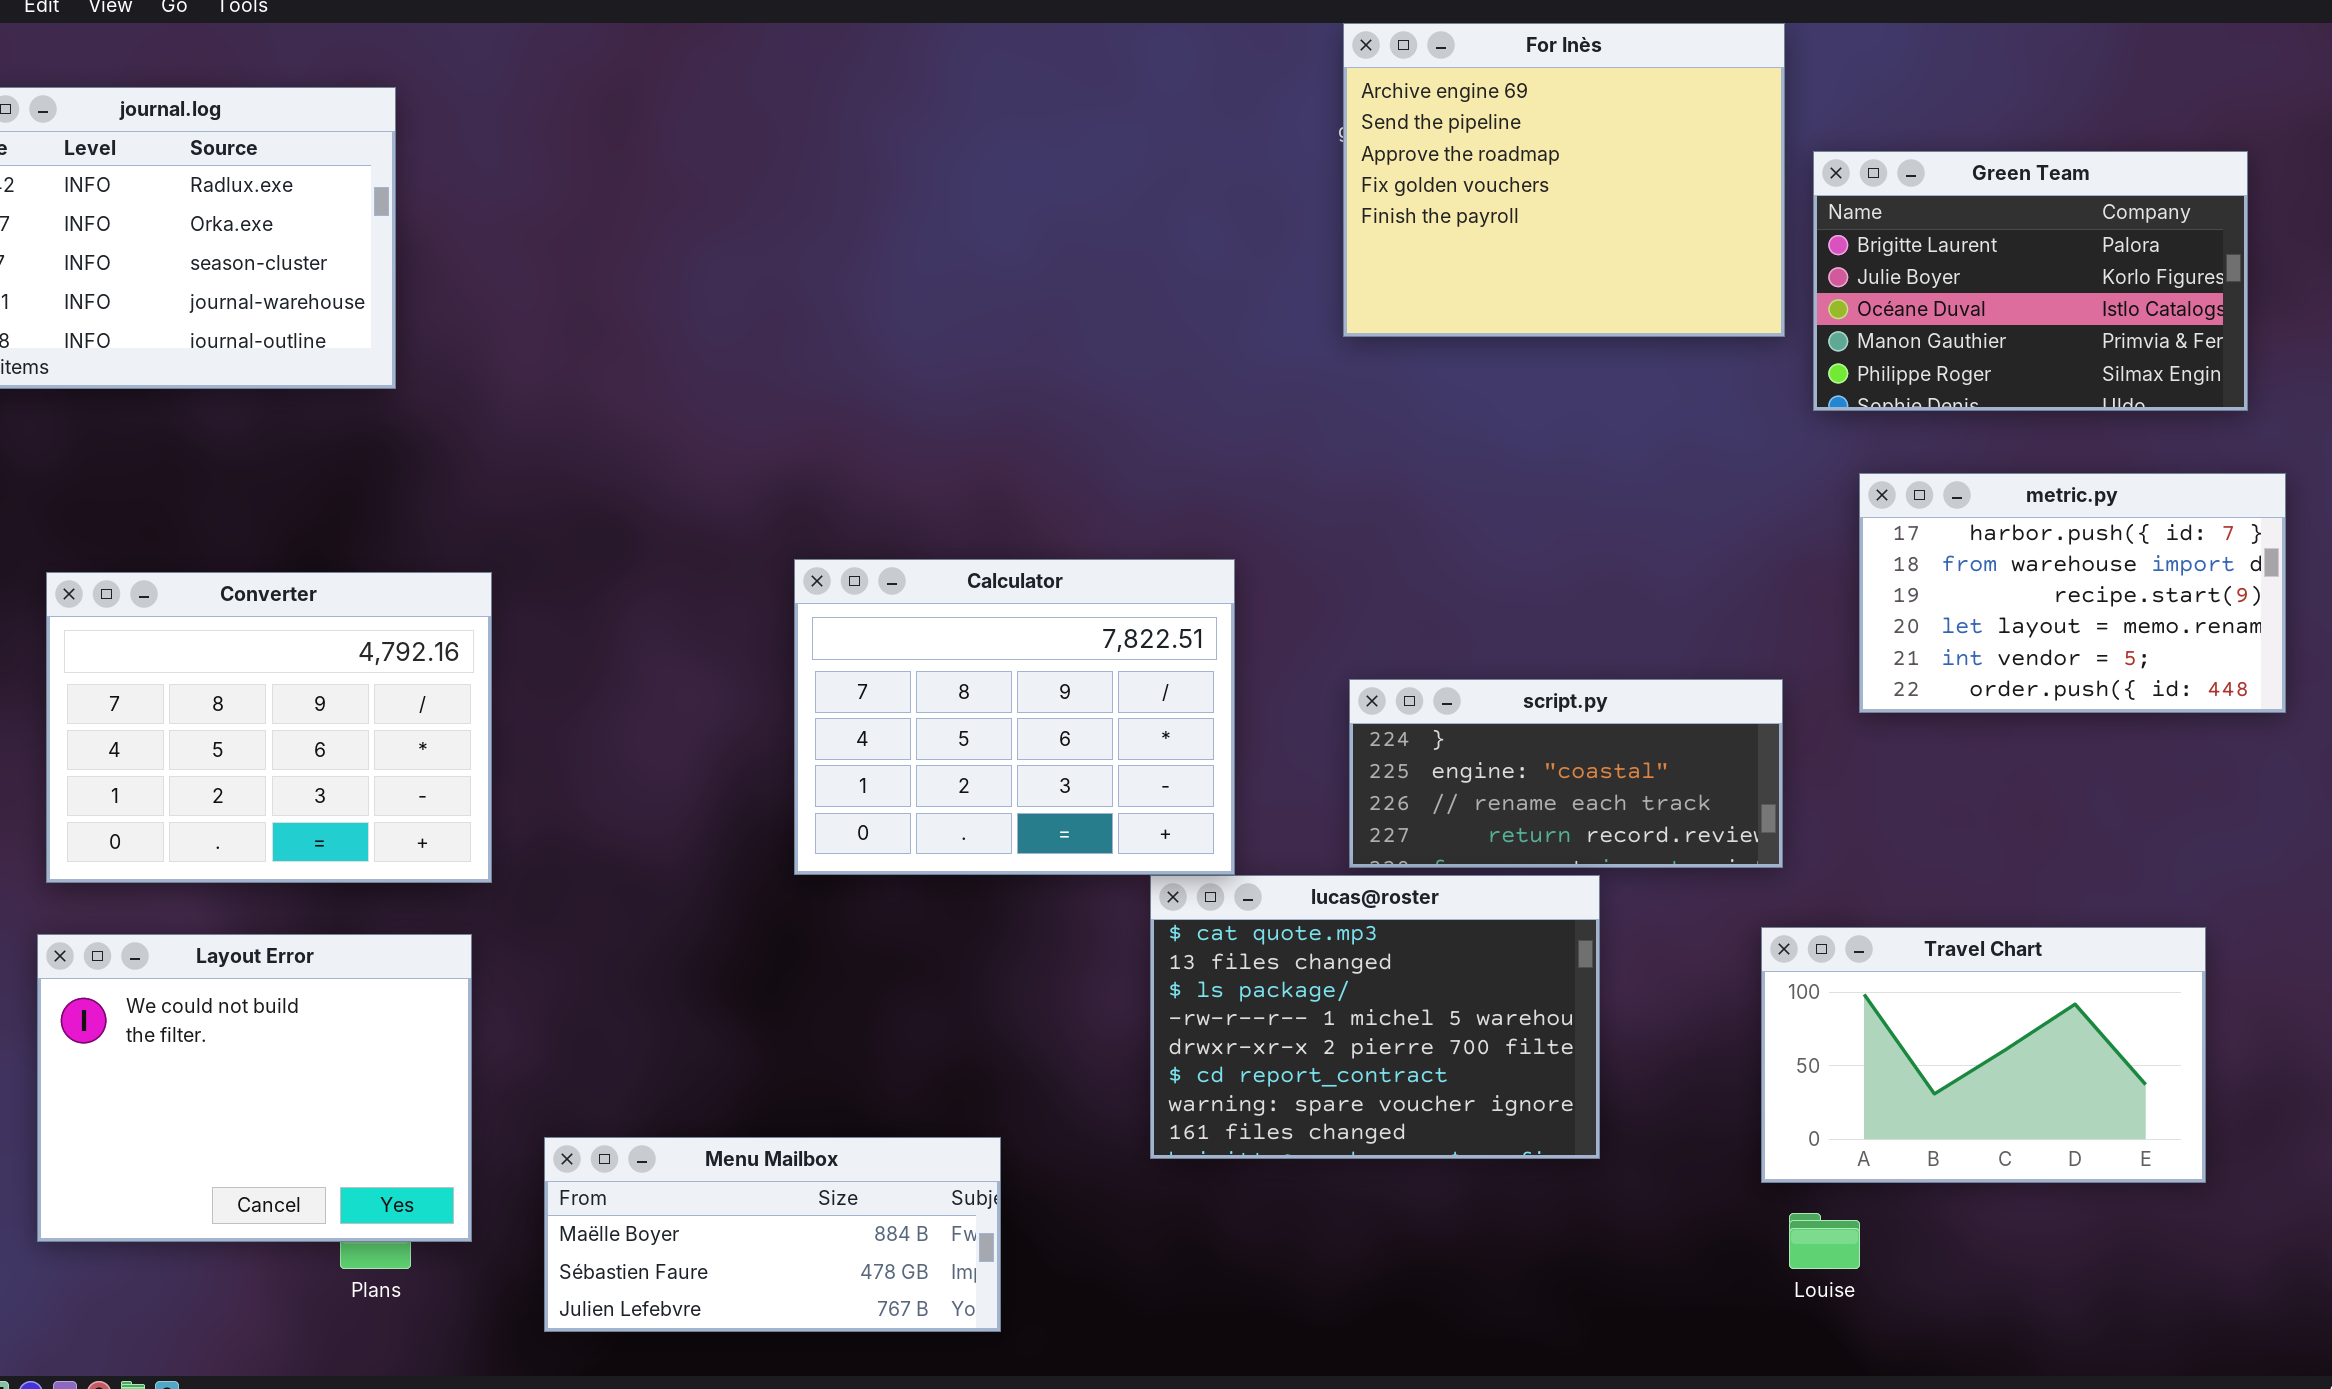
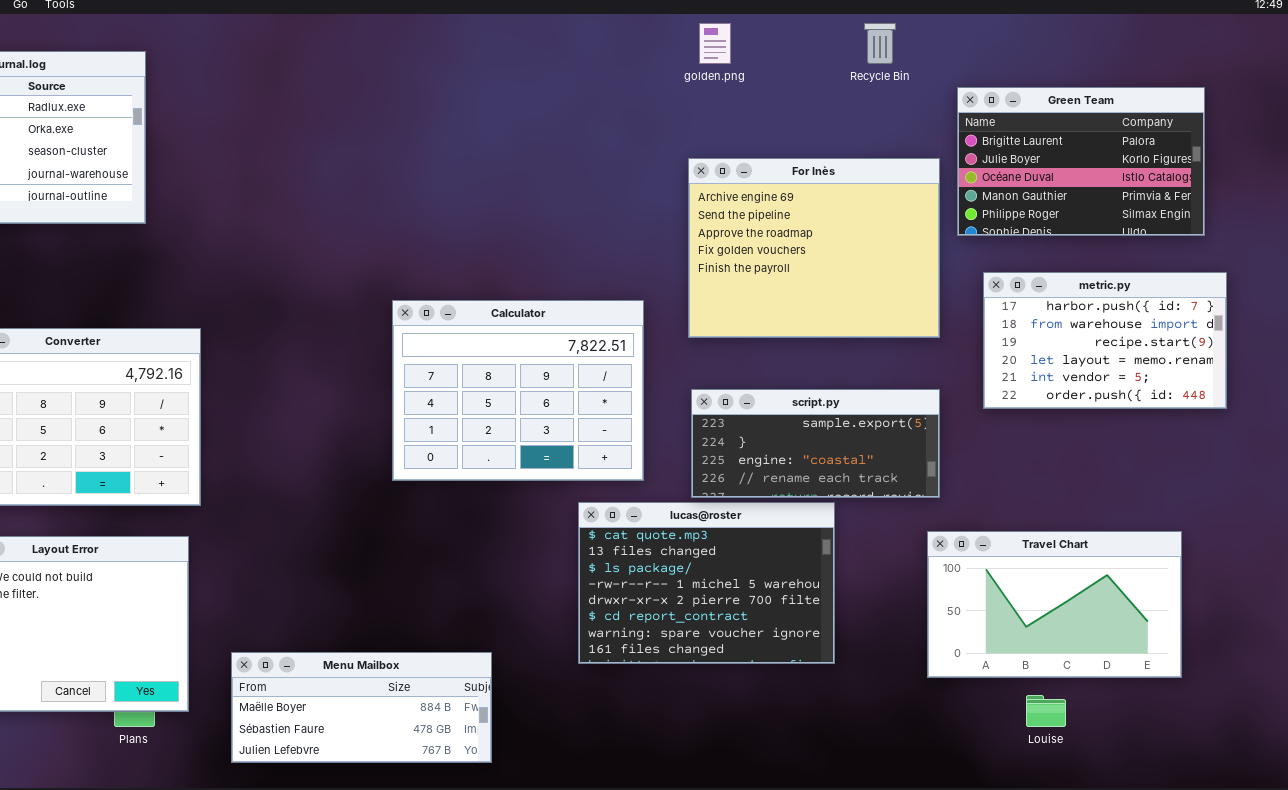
For Inès: [1343,23,1785,337] -> [688,158,940,338], moved
Calculator: [794,559,1235,875] -> [392,300,644,481], moved
script.py: [1349,679,1783,868] -> [691,389,940,498], scrolled up 1 row
Louise: [1789,1213,1860,1269] -> [1026,695,1066,727], moved

